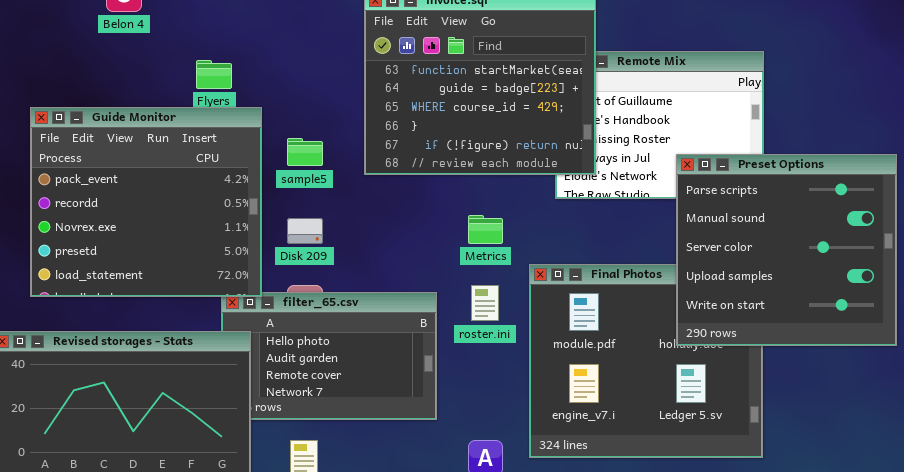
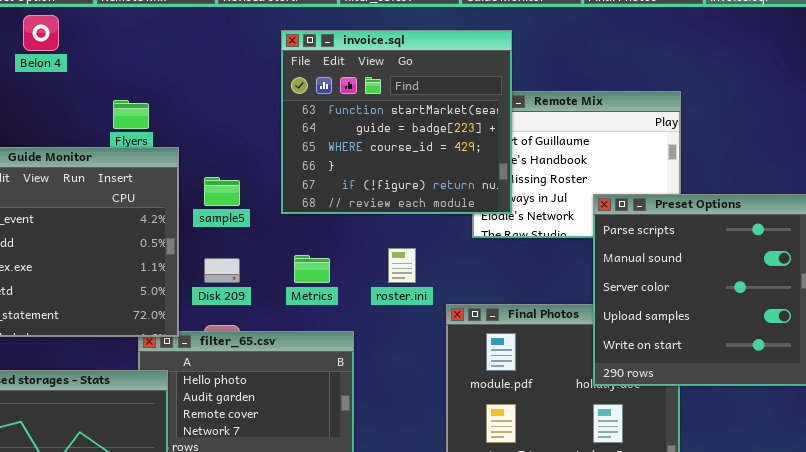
Metrics: [468,215,503,244] -> [294,255,330,283], moved
roster.ini: [471,285,499,321] -> [388,248,416,283], moved

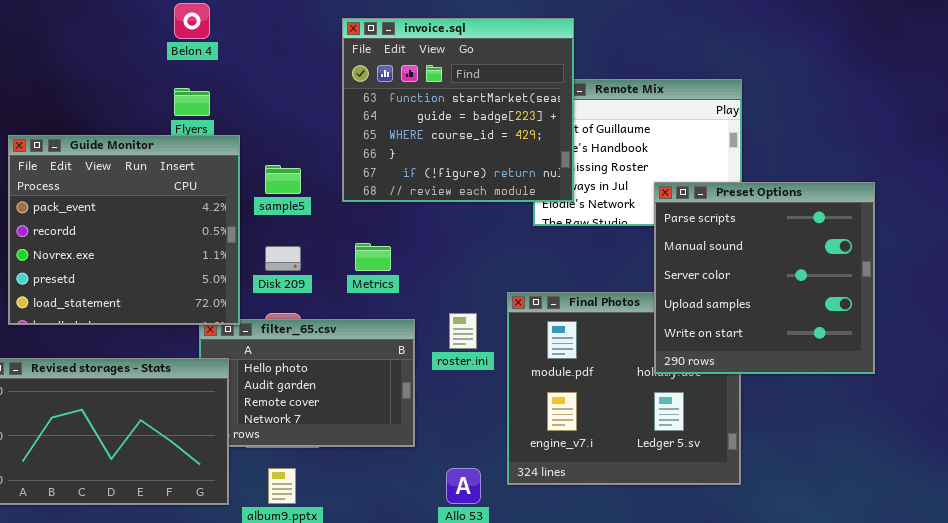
Belon 4: [23,15,59,51] -> [174,3,210,39], moved
roster.ini: [388,248,416,283] -> [449,313,477,349], moved

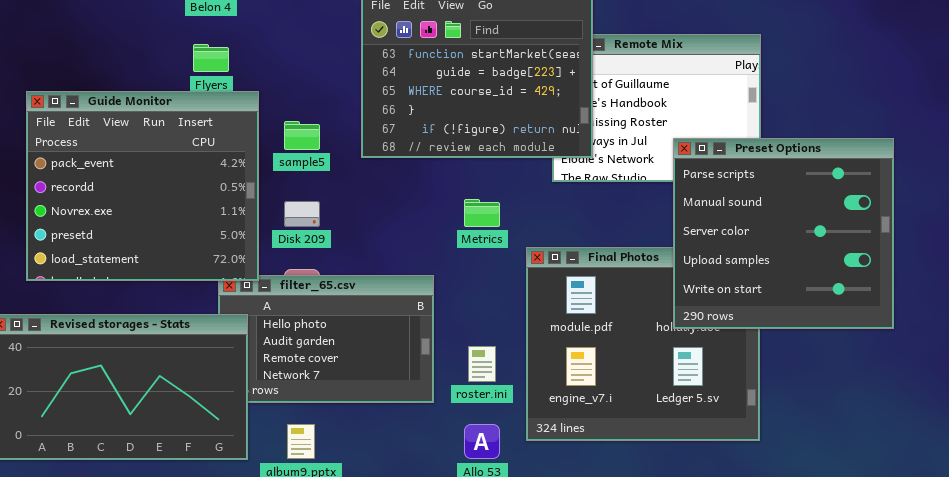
Metrics: [355,243,391,271] -> [464,199,500,227], moved
roster.ini: [449,313,477,349] -> [468,346,496,382], moved

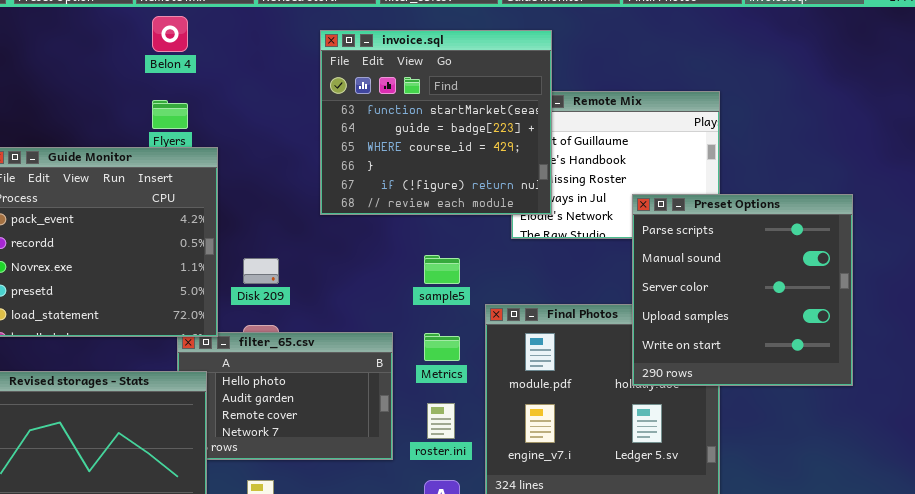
sample5: [284,121,320,150] -> [424,255,460,284], moved
Metrics: [464,199,500,227] -> [424,333,460,361], moved

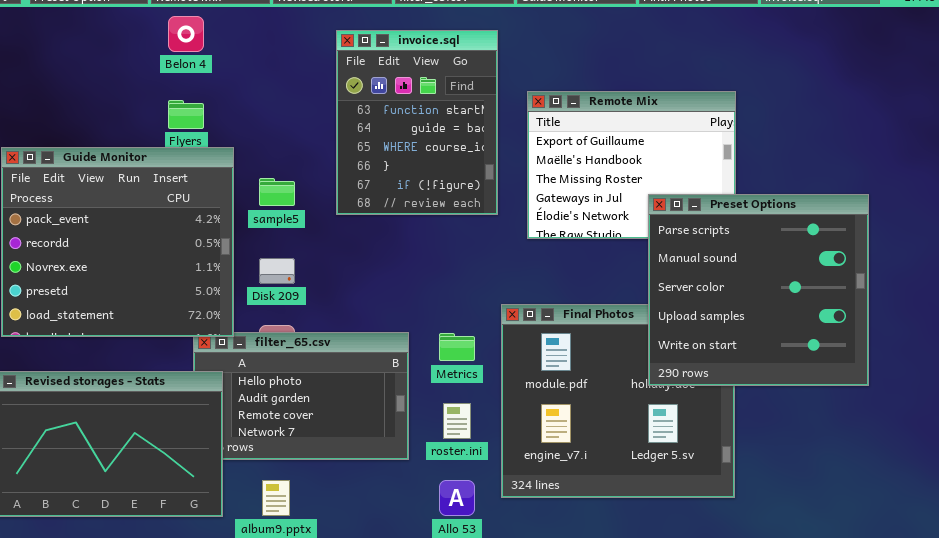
invoice.sql: [320,30,552,215] -> [336,30,498,215], resized
sample5: [424,255,460,284] -> [259,178,295,206], moved

